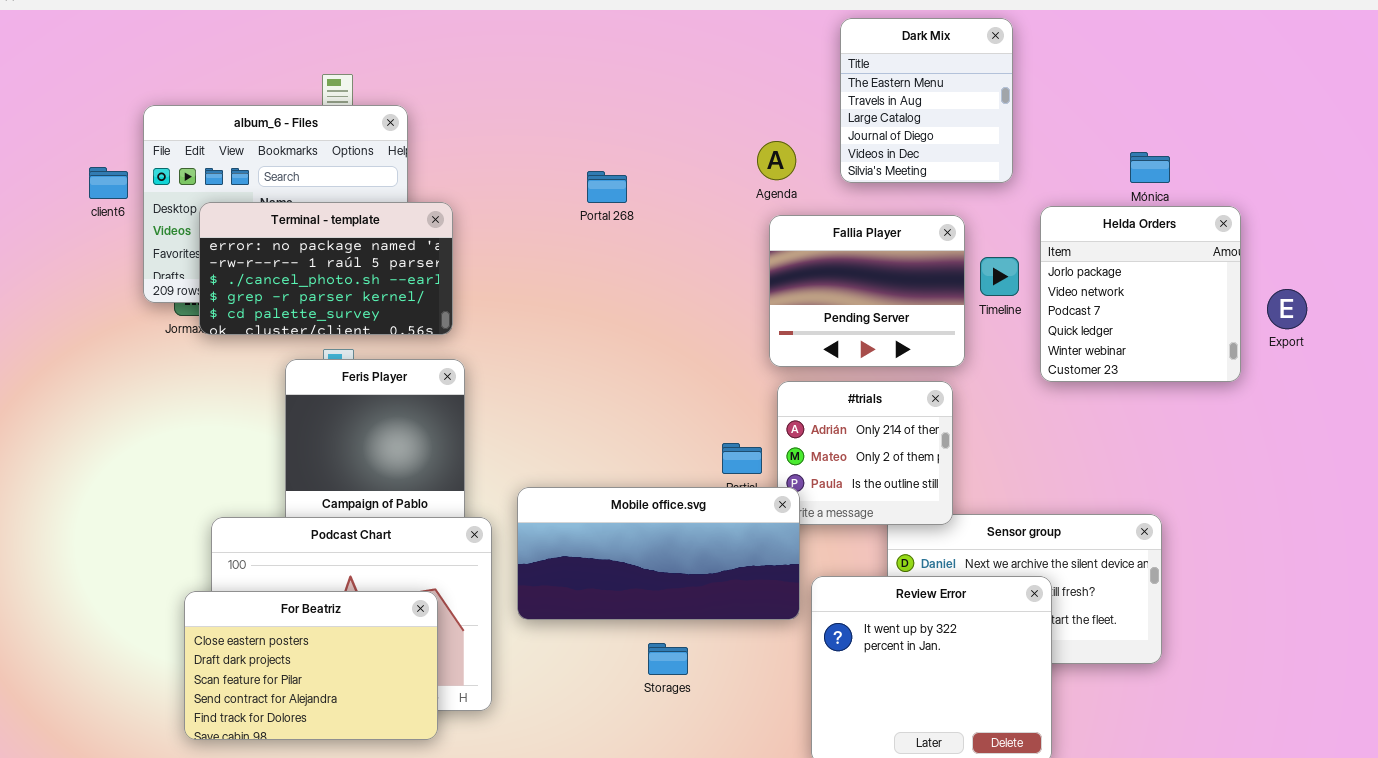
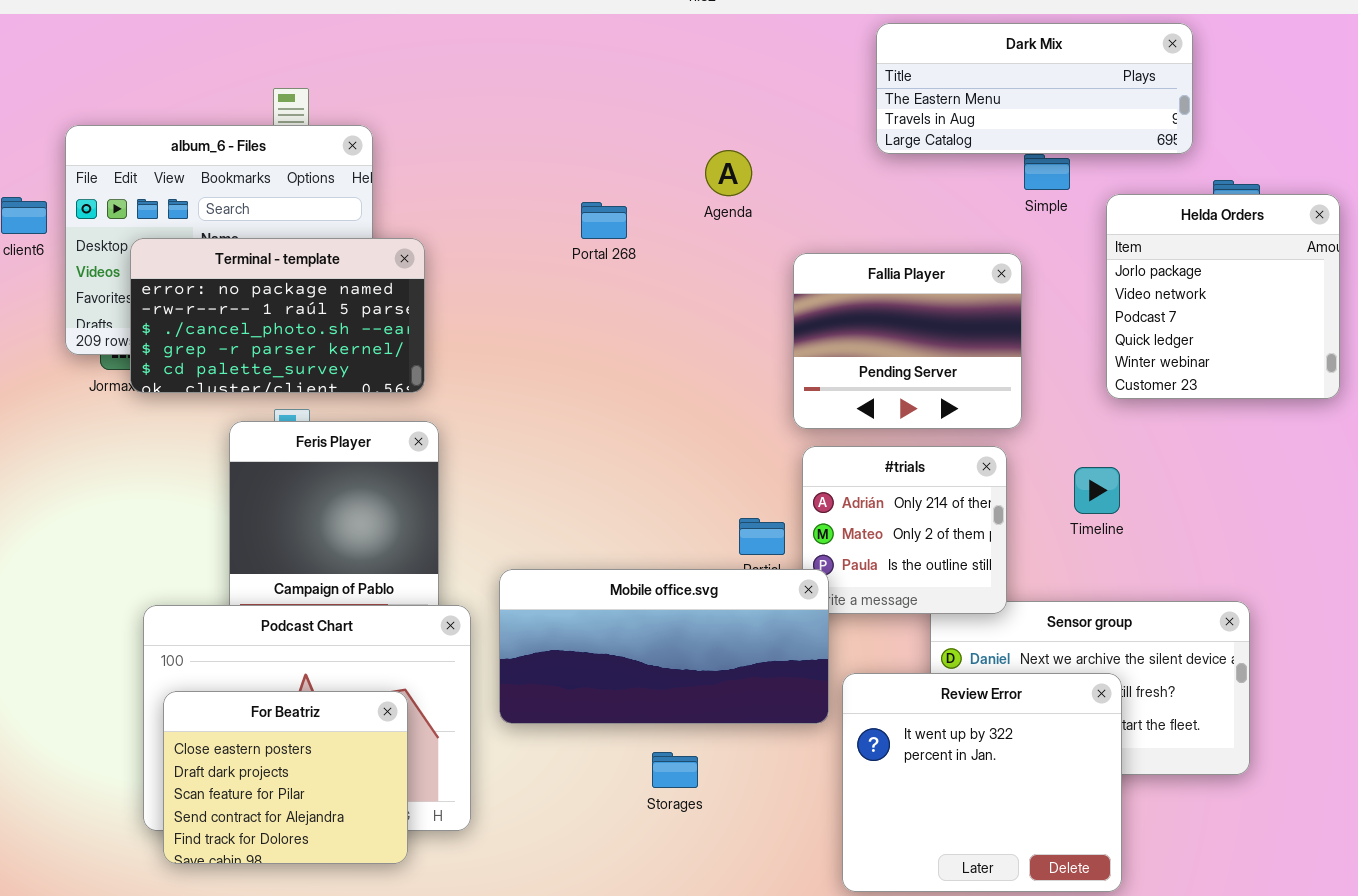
Dark Mix: [840,18,1013,183] -> [876,23,1193,154], resized
Agenda: [757,141,796,180] -> [705,150,752,196], moved
Helda Orders: [1040,206,1241,382] -> [1106,194,1340,399], moved
Timeline: [980,257,1019,296] -> [1074,467,1120,514], moved
For Beatriz: [184,591,438,740] -> [163,691,408,864], resized

